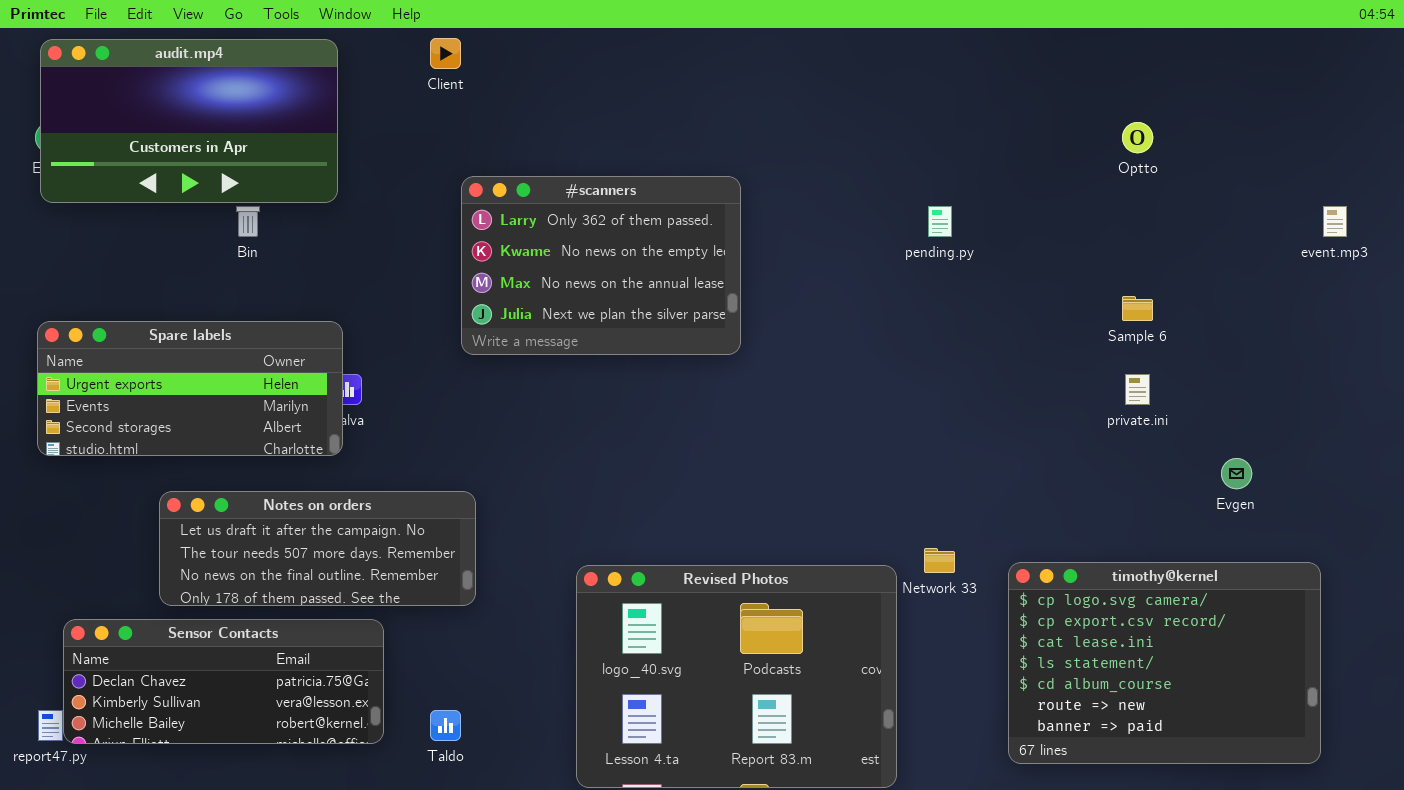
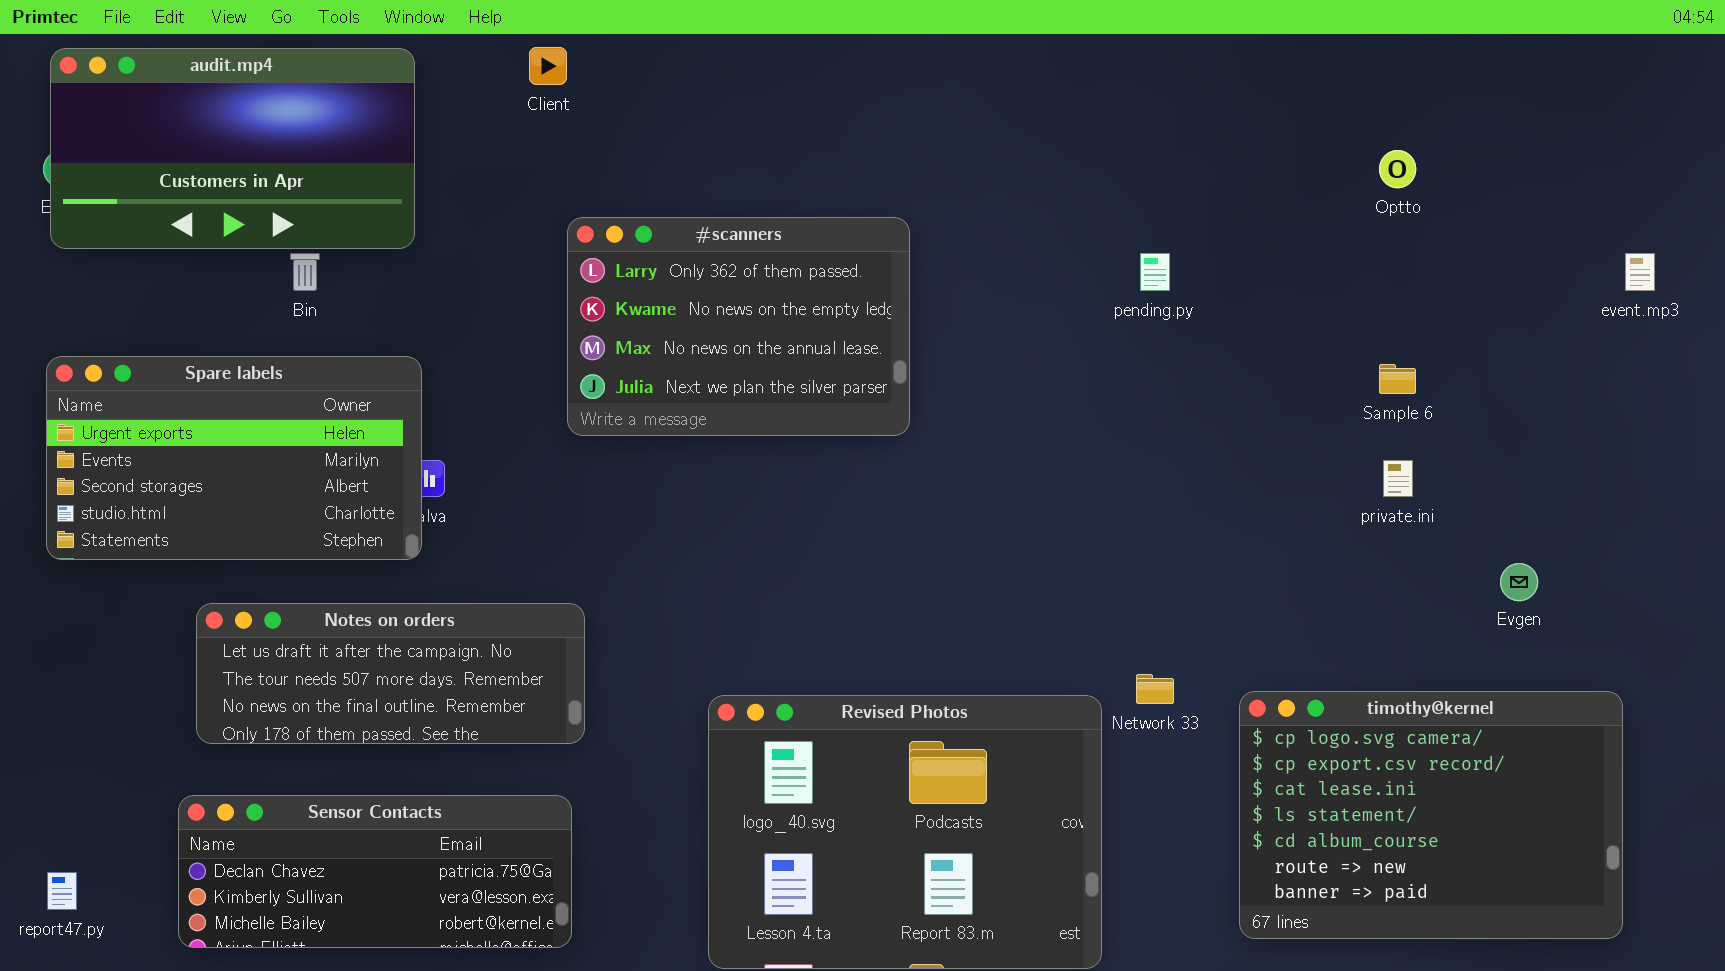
Spare labels: [37,321,343,456] -> [46,356,422,560], resized
Sensor Contacts: [63,619,384,744] -> [178,795,572,948], moved

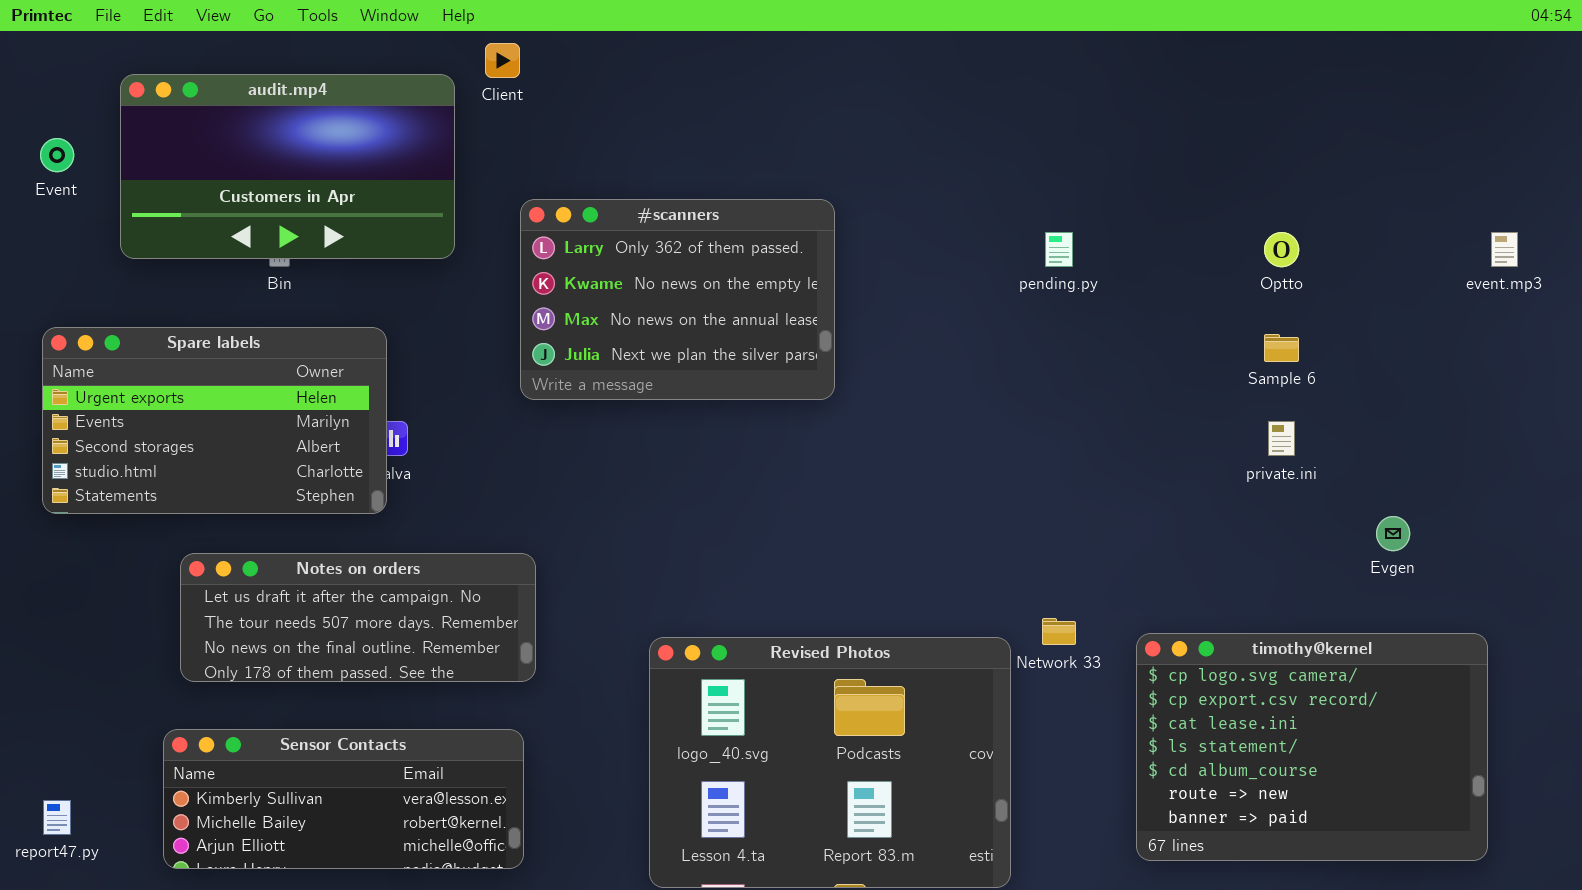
audit.mp4: [50,48,415,249] -> [120,74,455,259], moved
Optto: [1379,150,1416,188] -> [1264,232,1299,267], moved
Sensor Contacts: [178,795,572,948] -> [163,729,524,869], scrolled down 1 row

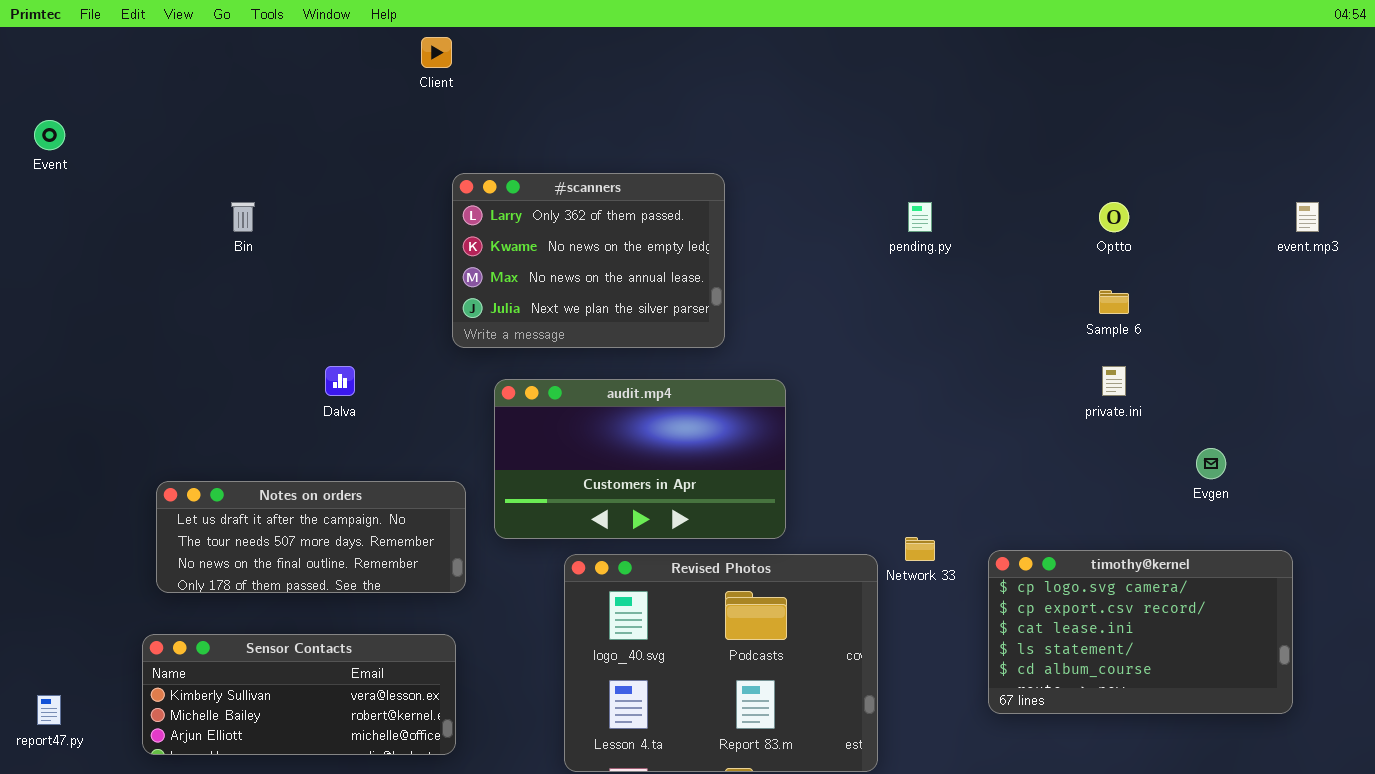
audit.mp4: [120,74,455,259] -> [494,379,786,539], moved
Spare labels: [42,327,387,514] -> none, closed
timothy@kernel: [1136,633,1488,861] -> [988,550,1293,714], resized

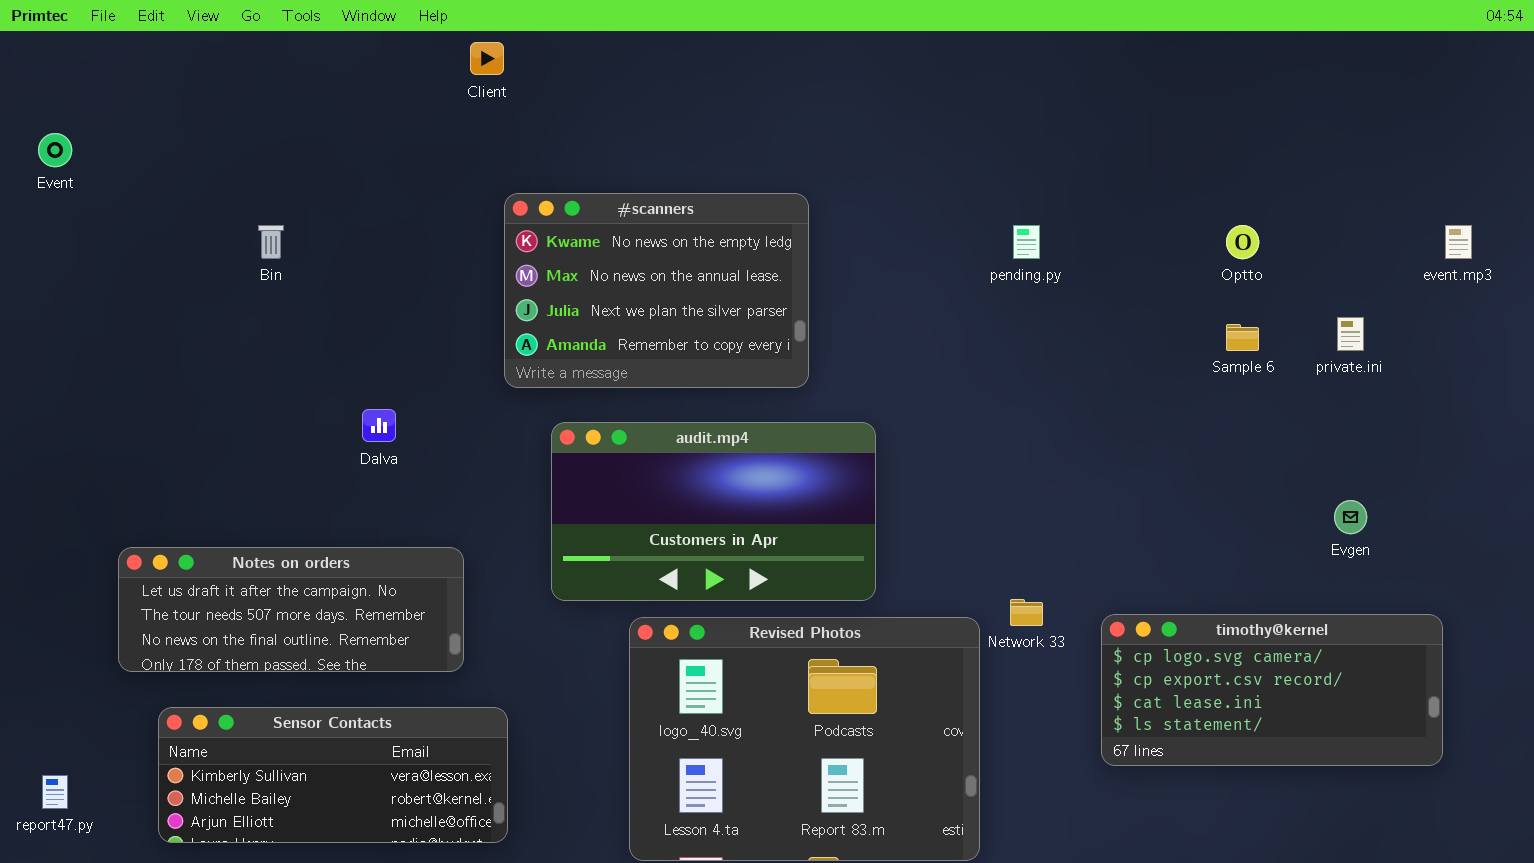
#scanners: [452,173,725,348] -> [504,193,809,388], scrolled down 1 row
private.ini: [1102,366,1126,396] -> [1337,317,1364,351], moved
Notes on orders: [156,481,466,593] -> [118,547,464,672], moved
timothy@kernel: [988,550,1293,714] -> [1101,614,1443,766], resized

